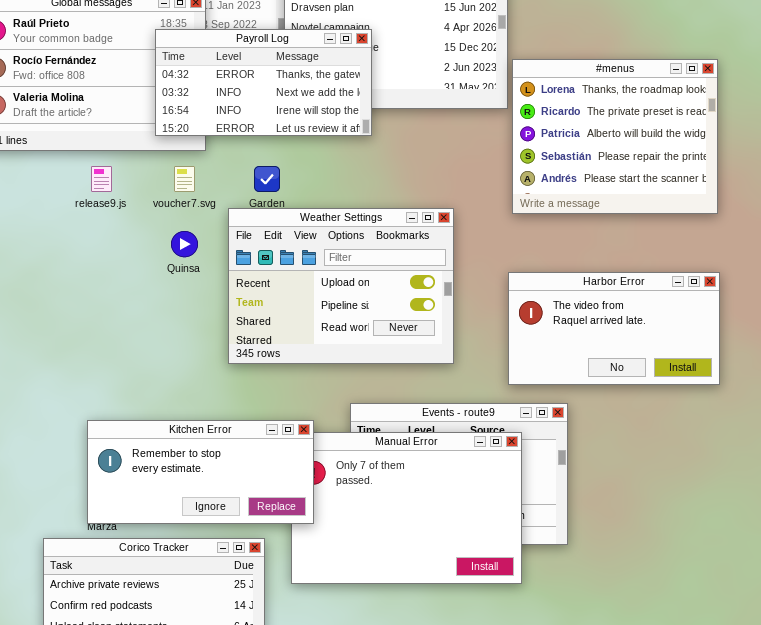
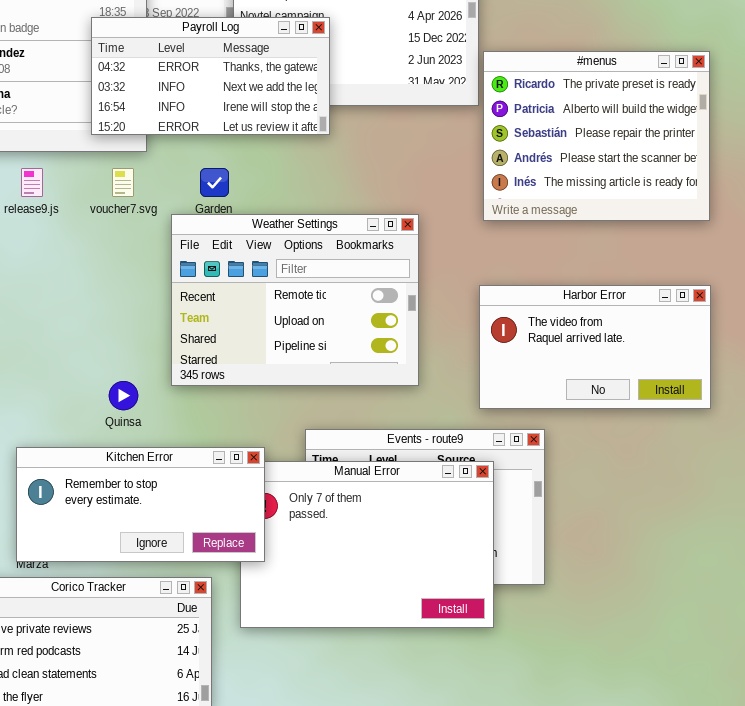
#menus: [512,59,718,214] -> [483,51,710,221], scrolled down 1 row
Weather Settings: [228,208,454,364] -> [171,214,419,386], scrolled up 1 row
Quinsa: [171,231,198,257] -> [109,381,138,410], moved

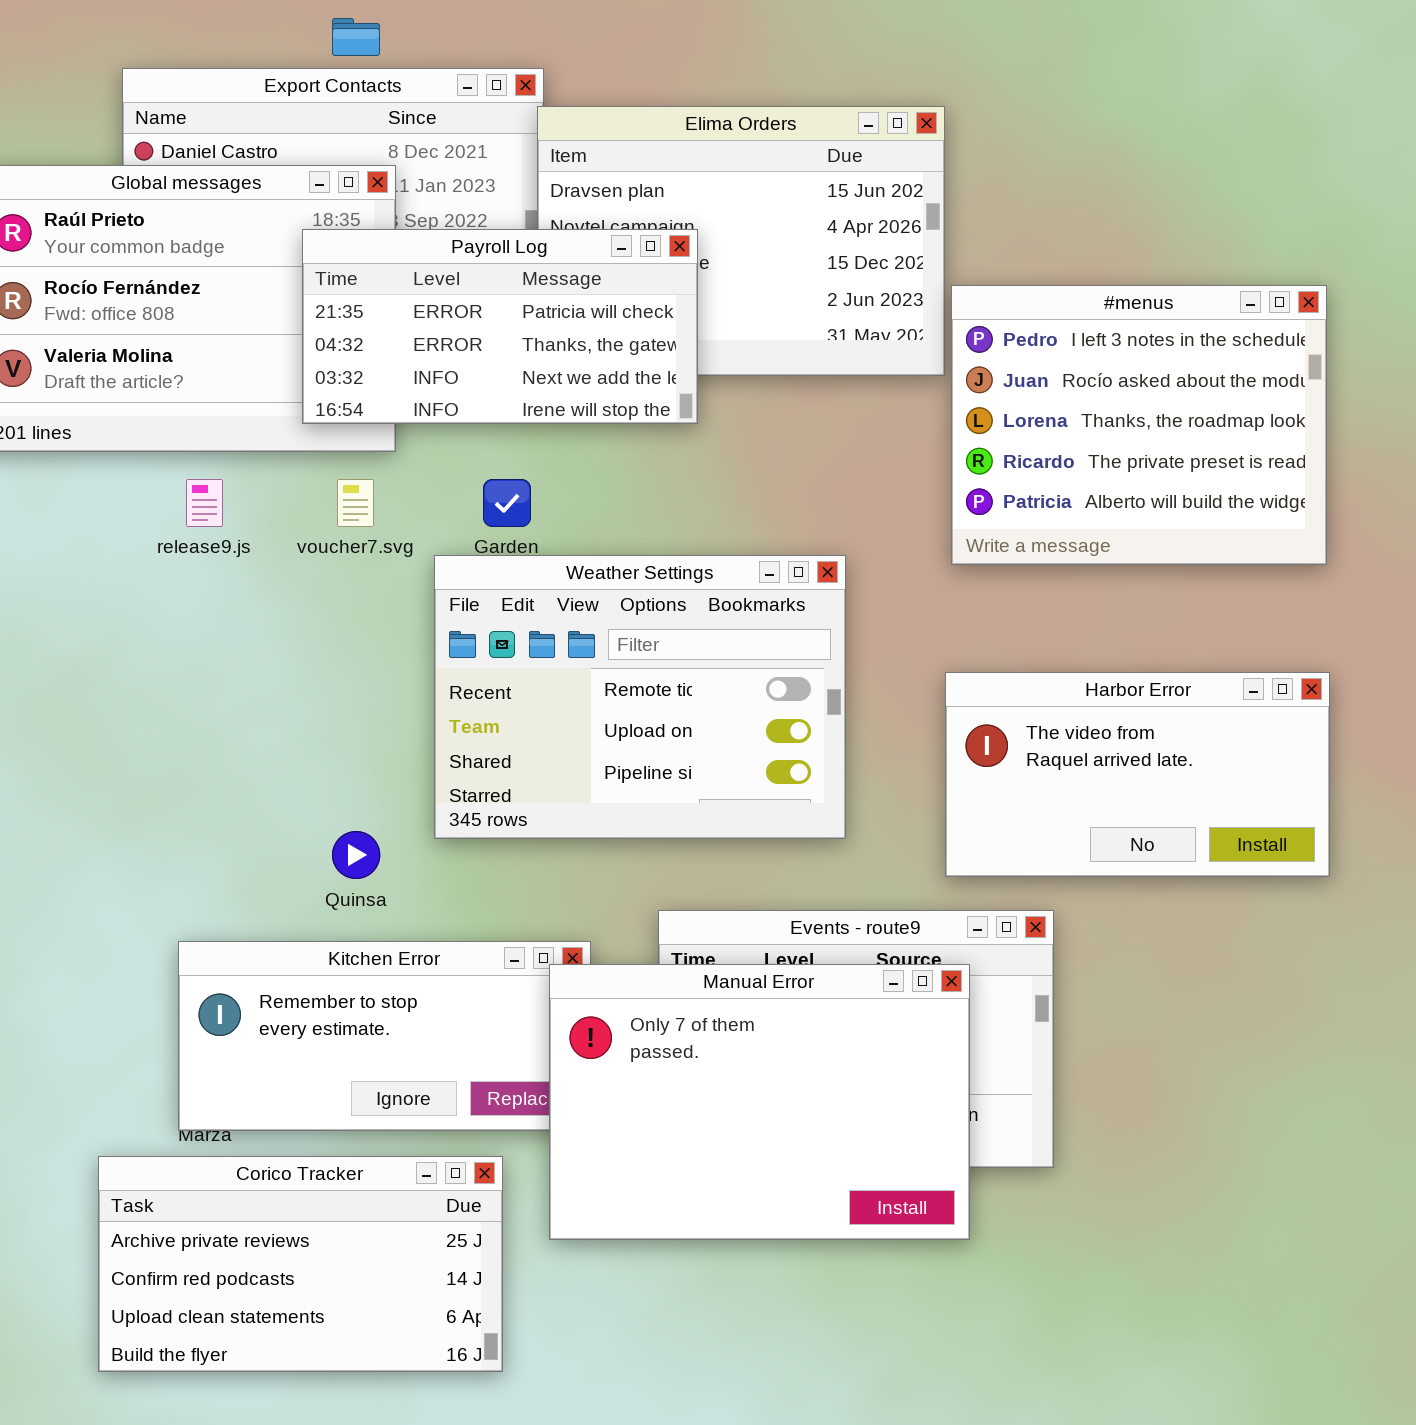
Payroll Log: [91,17,330,135] -> [302,229,698,424], scrolled up 1 row
#menus: [483,51,710,221] -> [951,285,1327,565], scrolled up 3 rows
Manual Error: [240,461,494,628] -> [549,964,970,1240], raised

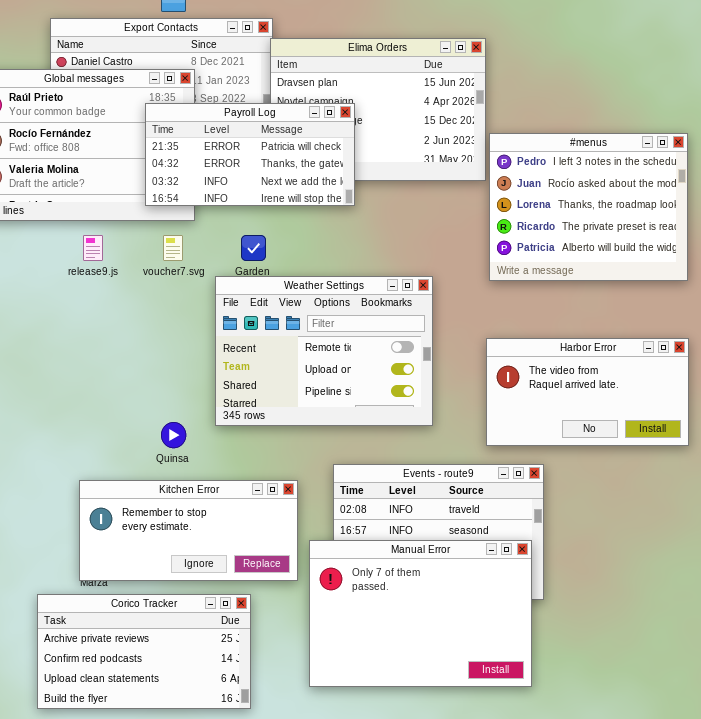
Manual Error: [549,964,970,1240] -> [309,540,532,687], moved

